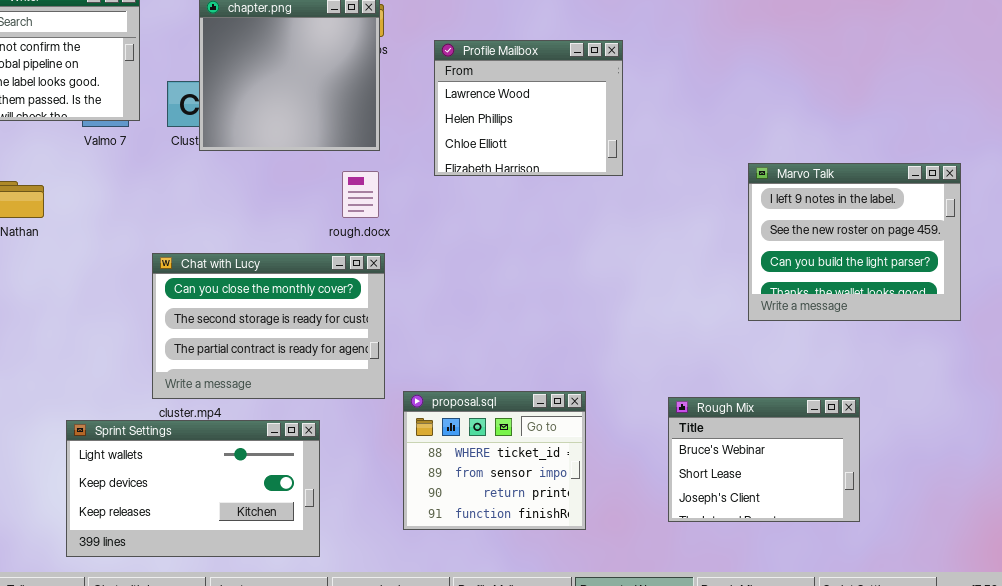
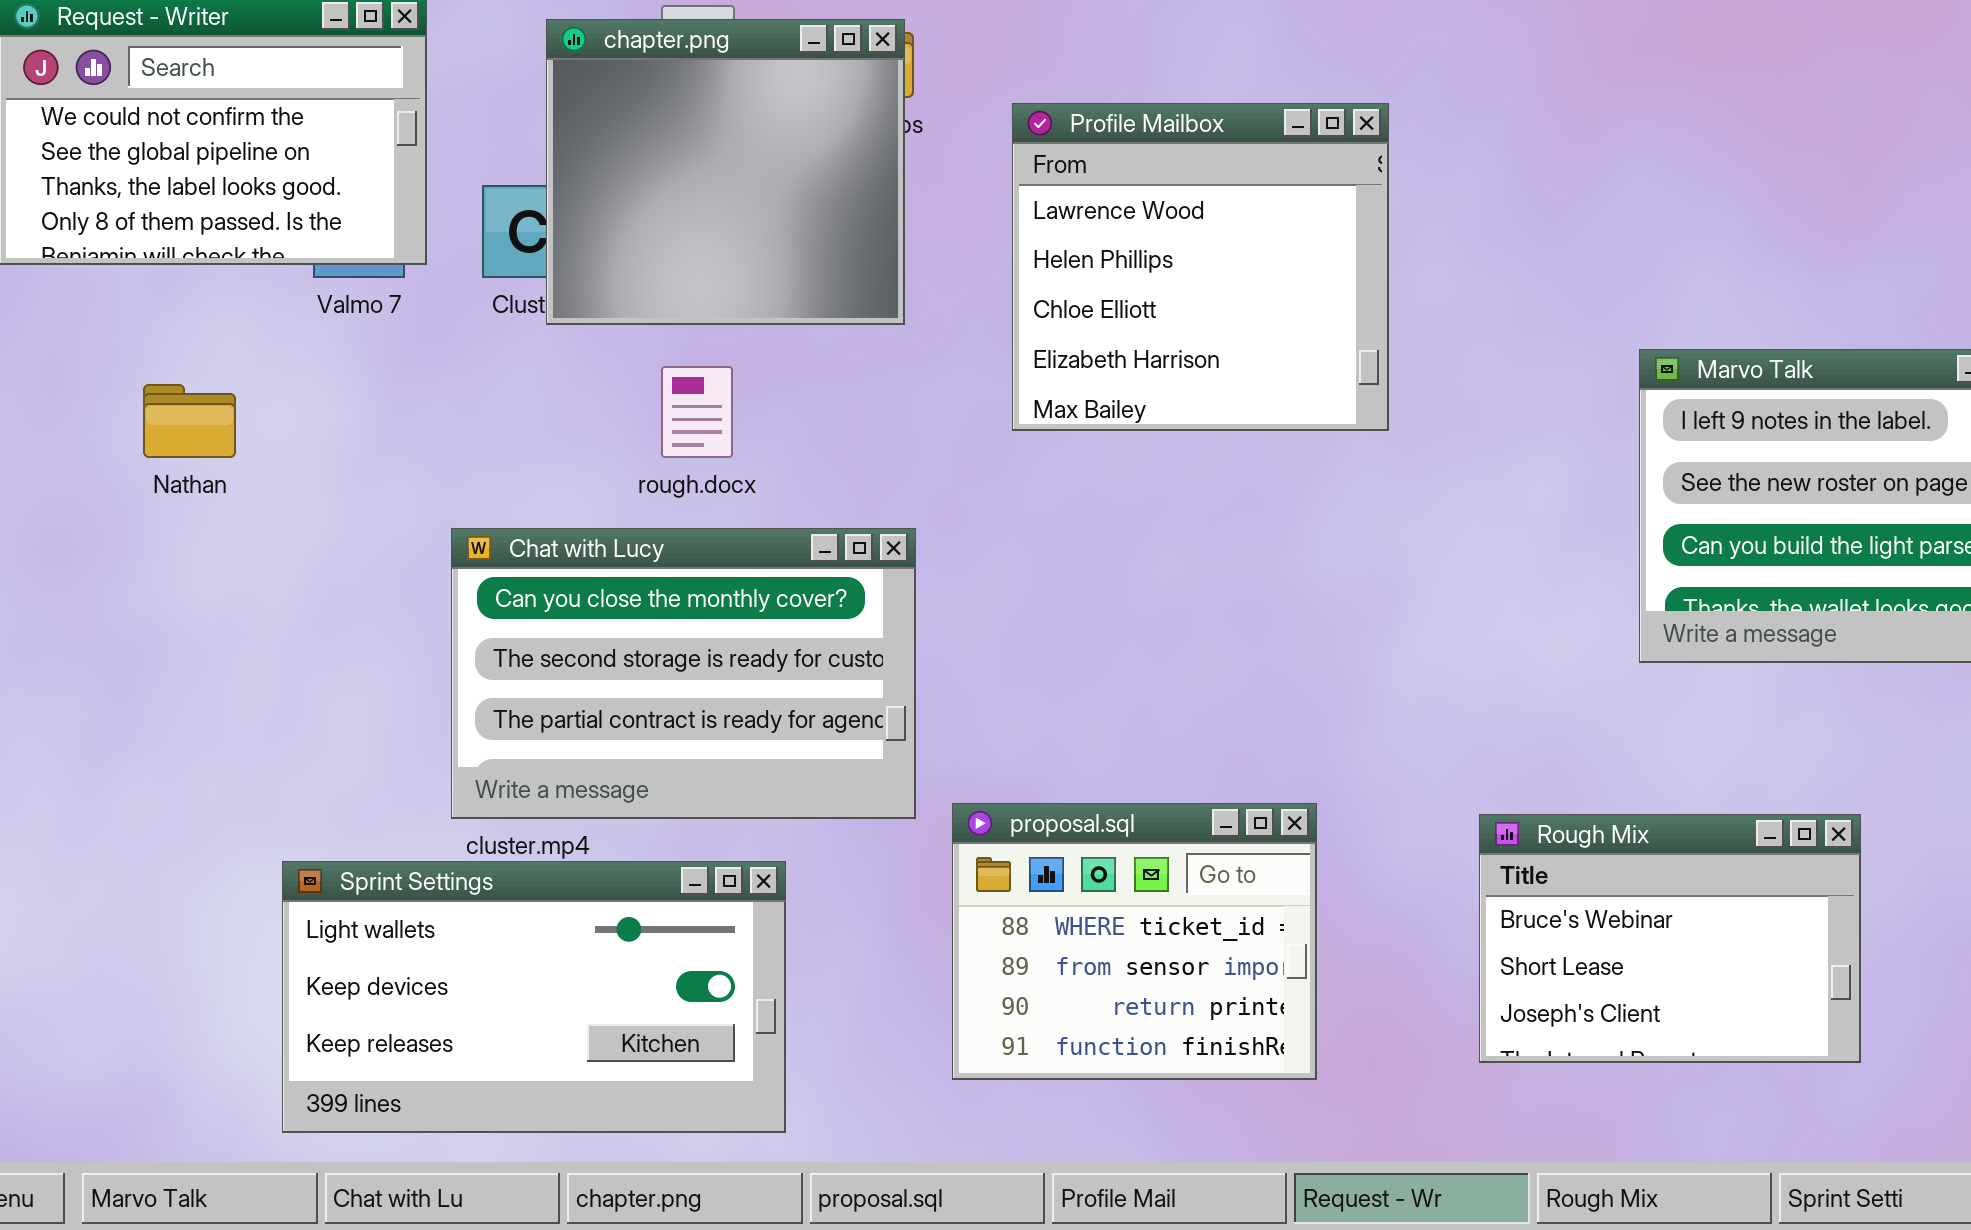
Profile Mailbox: [434,40,623,176] -> [1012,103,1389,431], resized
rough.docx: [342,171,379,218] -> [661,366,733,458], moved

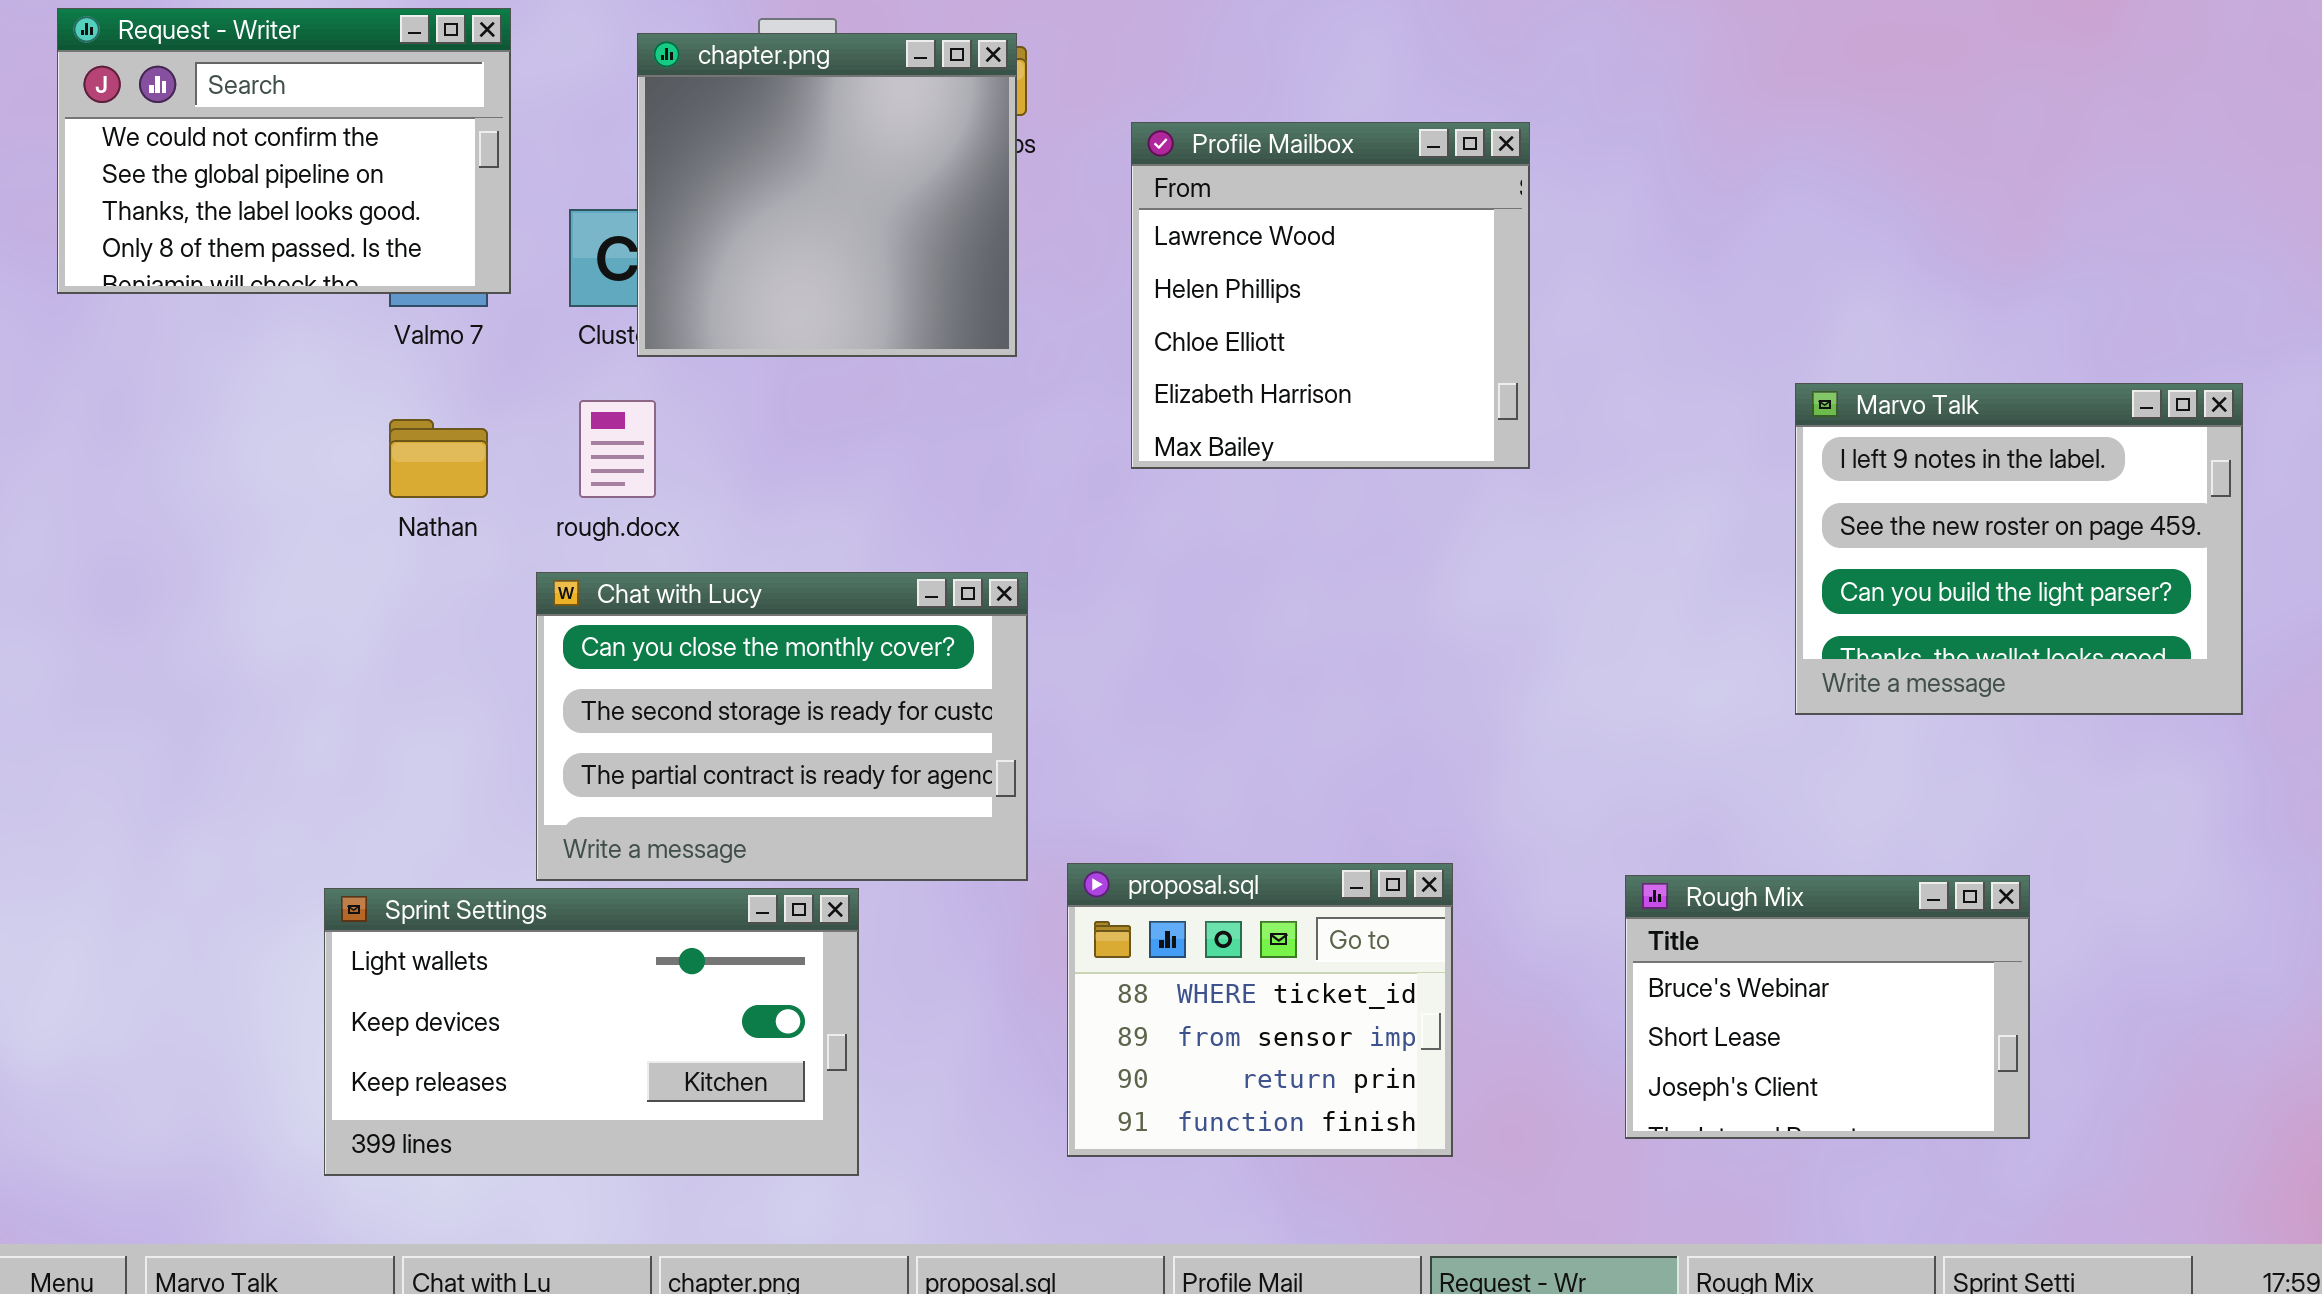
rough.docx: [661,366,733,458] -> [579,400,656,498], moved
Nathan: [143,384,236,458] -> [389,419,488,498], moved
Sprint Settings: [282,861,786,1133] -> [324,888,859,1176], moved

